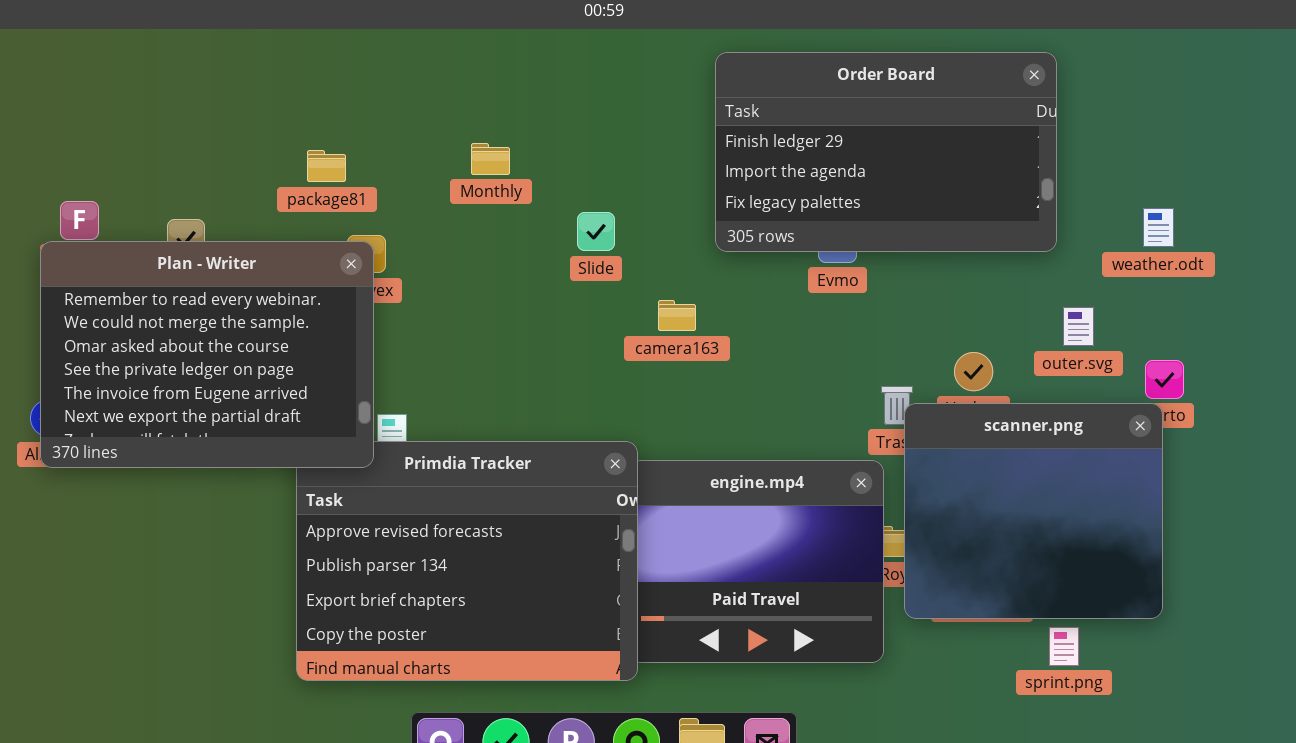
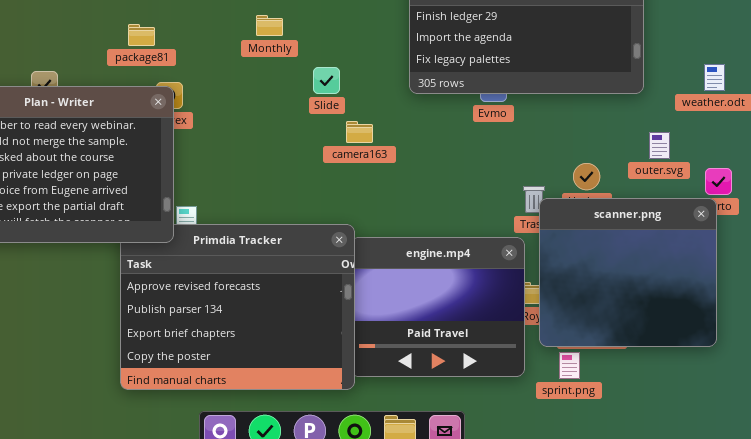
Monthly: [471,143,510,175] -> [256,15,283,36], moved
camera163: [658,300,696,331] -> [346,121,373,143], moved
sprint.png: [1049,627,1079,666] -> [559,352,580,379], moved

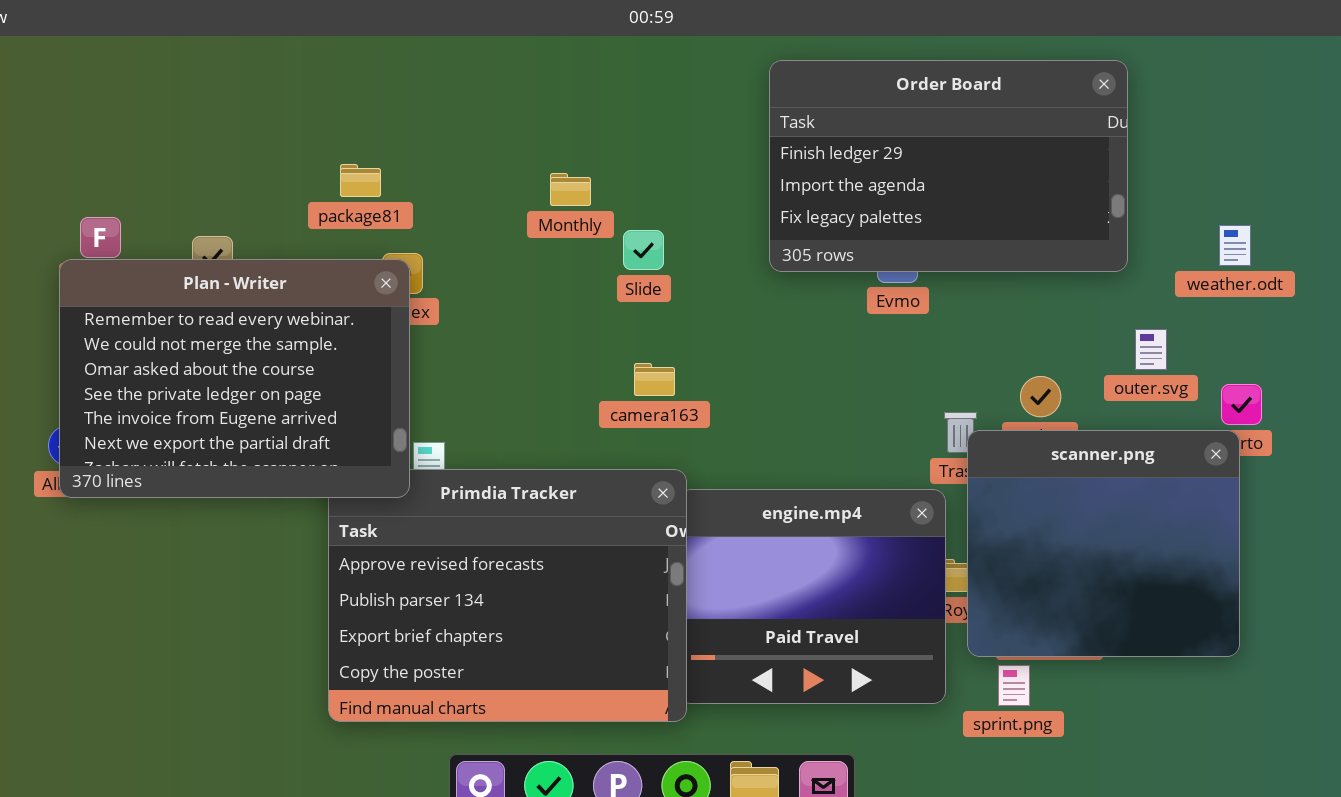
Monthly: [256,15,283,36] -> [550,173,591,206], moved
camera163: [346,121,373,143] -> [634,363,675,396], moved

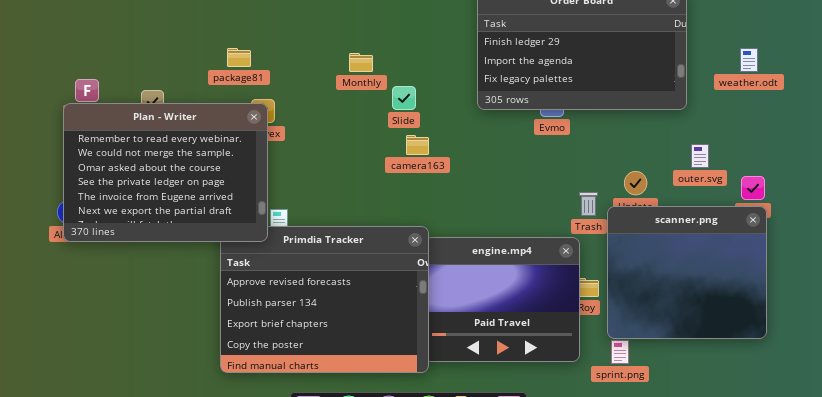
weather.odt: [1219,225,1251,266] -> [740,48,758,72], moved
camera163: [634,363,675,396] -> [406,135,429,155], moved
scanner.png: [967,430,1240,657] -> [607,206,767,339], moved

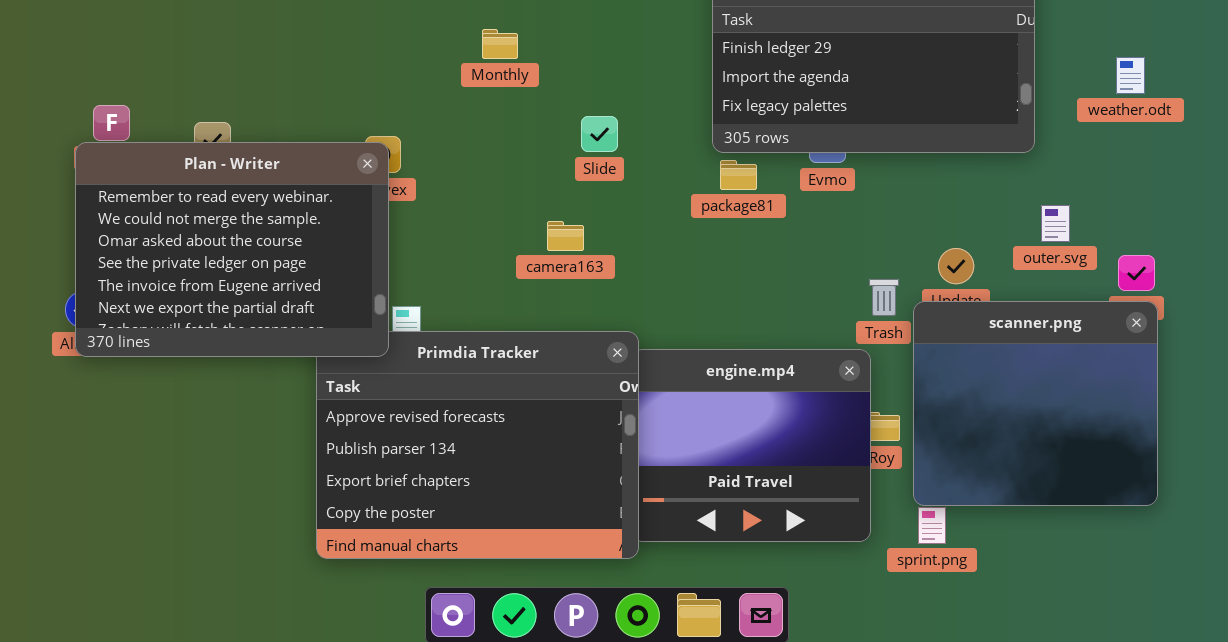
package81: [227,48,251,67] -> [720,160,757,190], moved
Monthly: [349,53,373,72] -> [482,29,518,59], moved
camera163: [406,135,429,155] -> [547,221,584,251], moved

